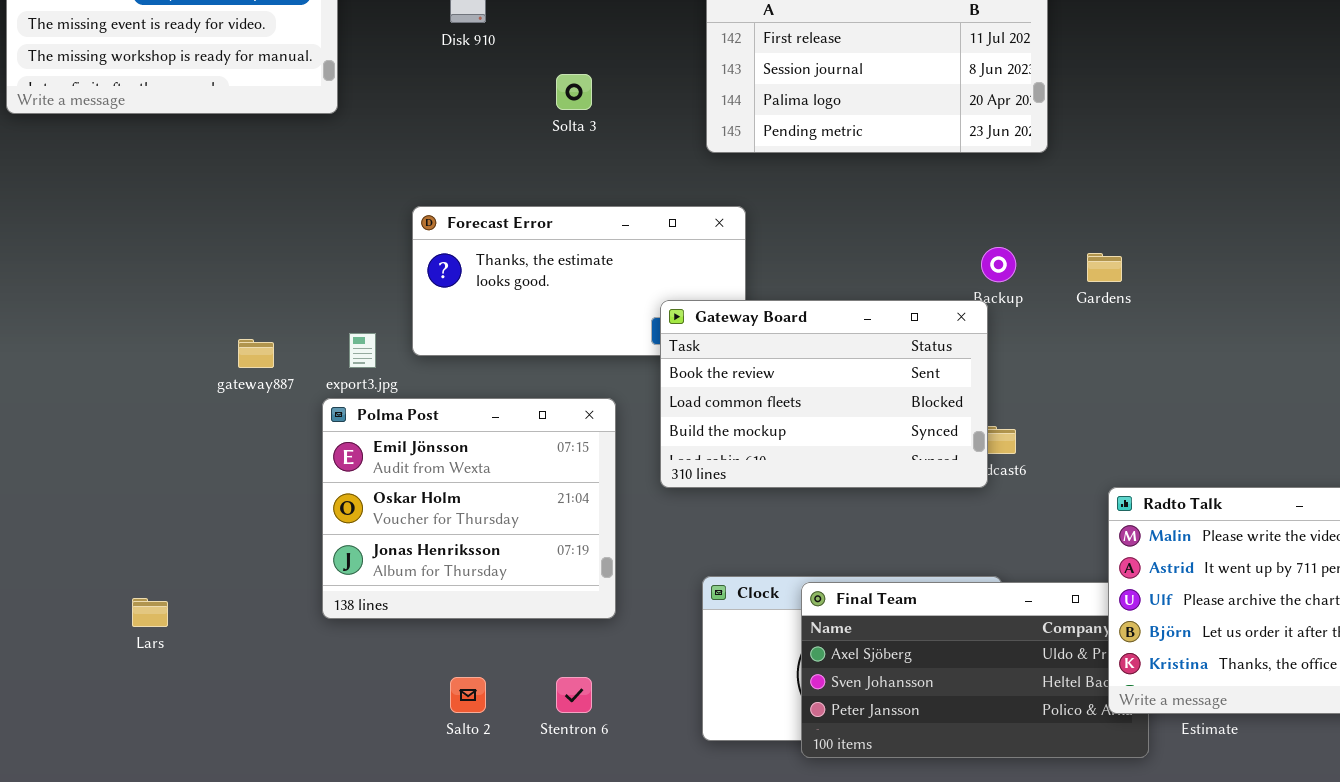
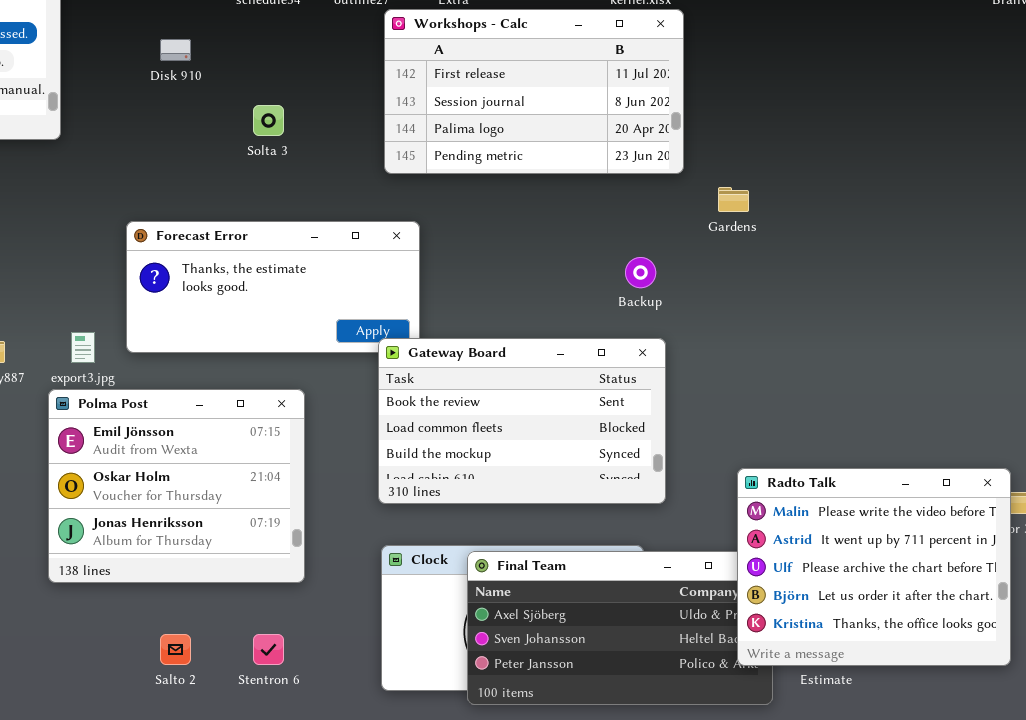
Gardens: [1087,253,1122,282] -> [718,187,749,212], moved
Gateway Board: [660,300,988,488] -> [378,338,666,504], moved

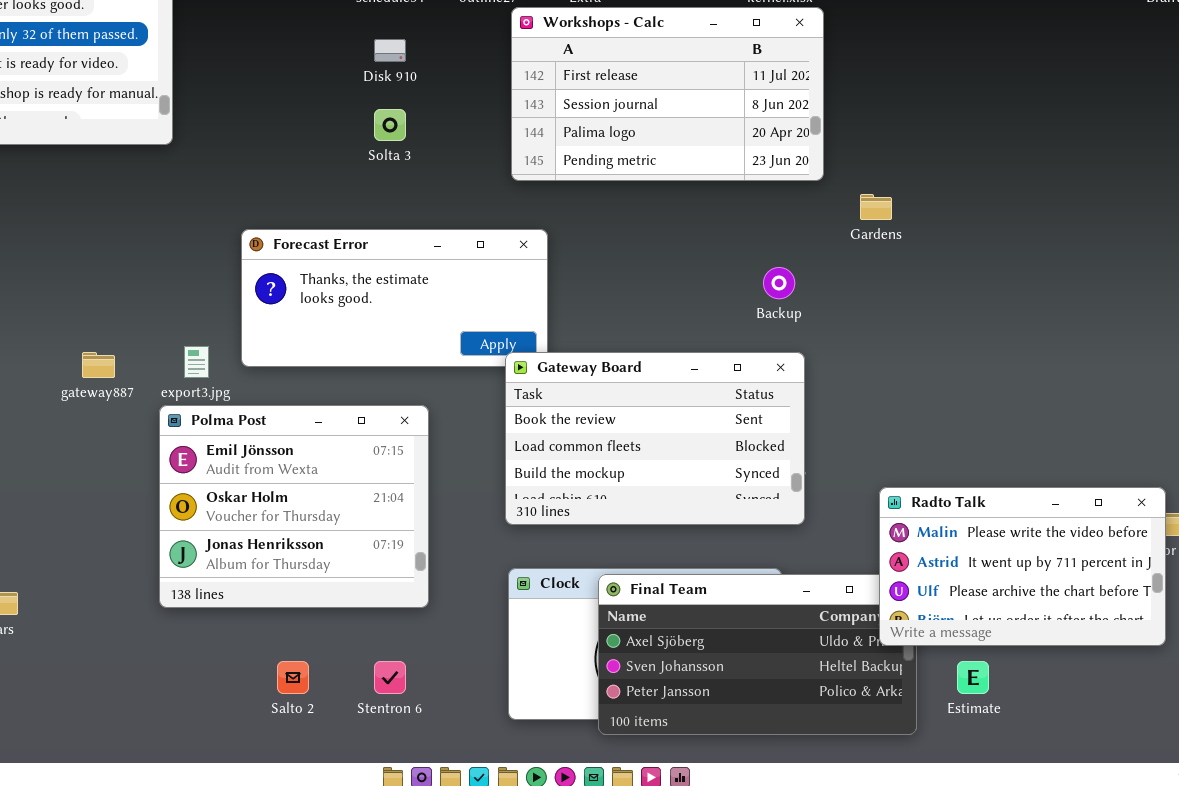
Disk 910: [160,39,191,61] -> [374,39,406,62], moved
Radto Talk: [737,468,1011,666] -> [879,487,1166,646], resized

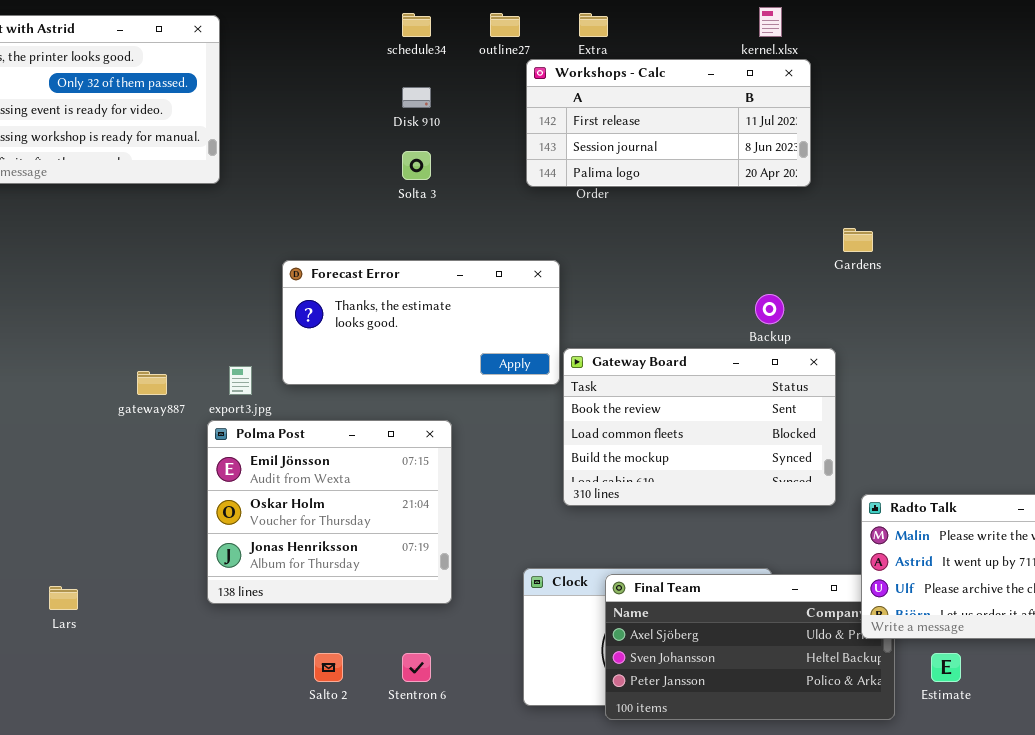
Workshops - Calc: [511,7,824,181] -> [526,59,811,187], resized
Gateway Board: [505,352,805,525] -> [563,348,836,506], moved

